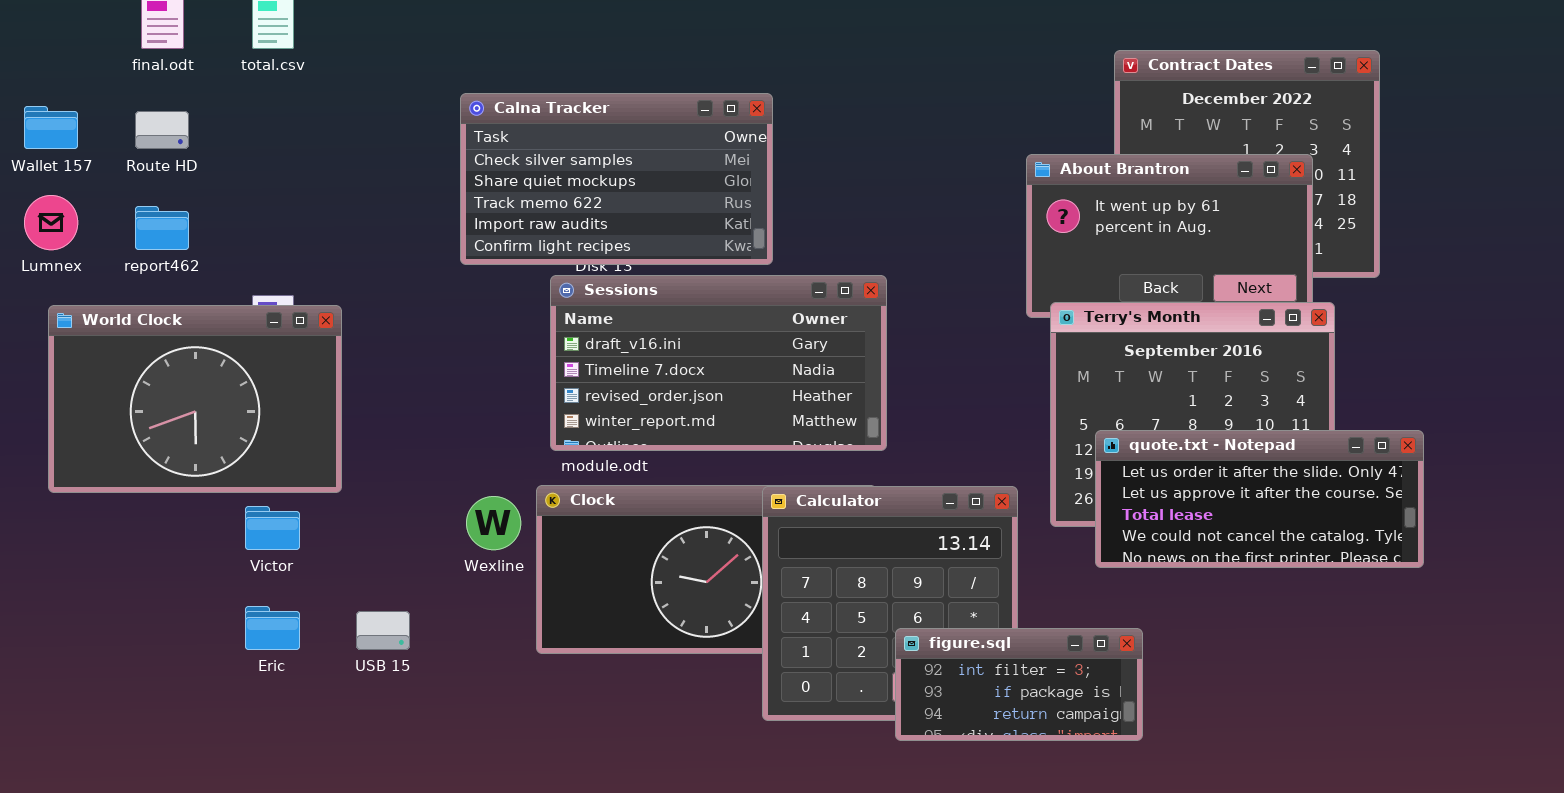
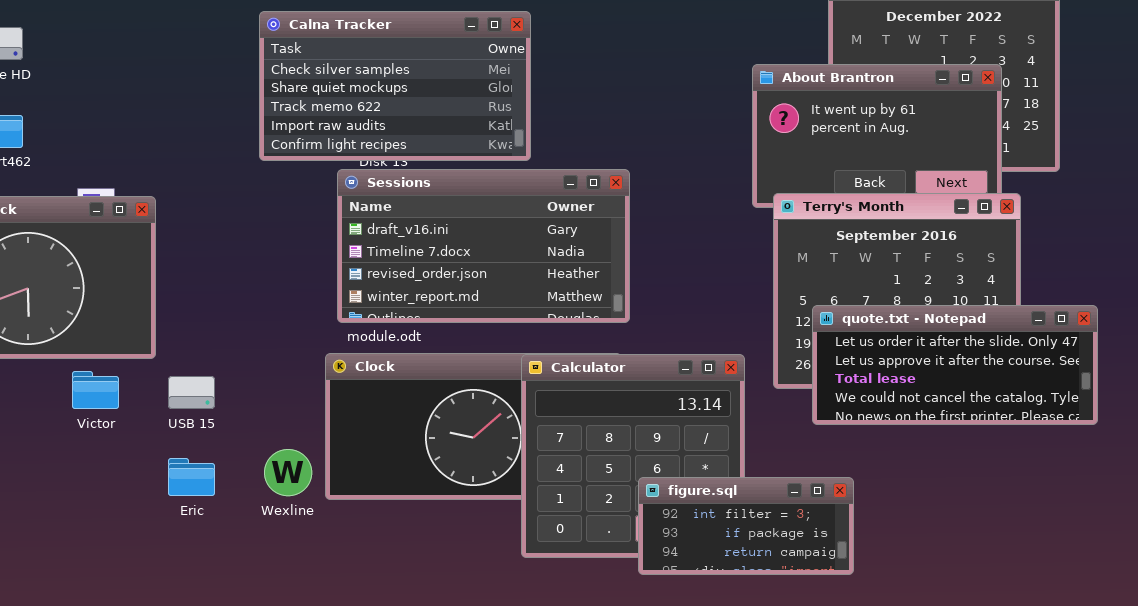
Wexline: [466,496,521,550] -> [264,449,312,496], moved
Eric: [245,606,300,650] -> [168,458,215,496], moved
USB 15: [356,611,410,650] -> [168,376,215,409], moved

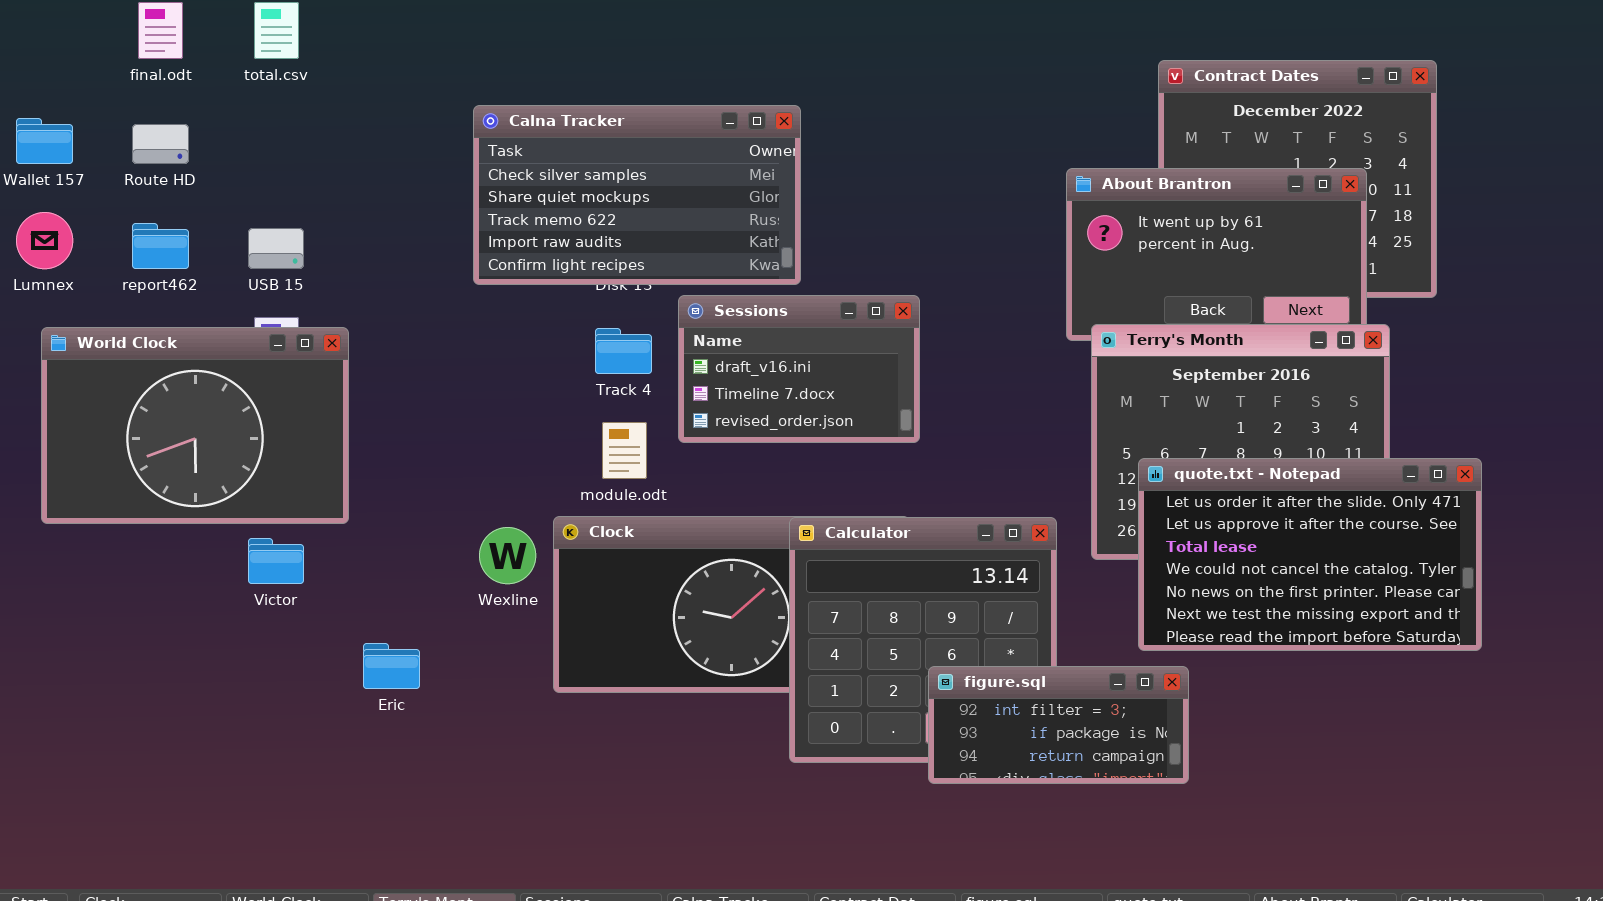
Sessions: [337,169,630,323] -> [678,295,920,443], resized
quote.txt - Notepad: [812,305,1098,425] -> [1138,458,1482,651], resized
USB 15: [168,376,215,409] -> [248,228,304,269], moved
Wexline: [264,449,312,496] -> [479,527,536,584], moved

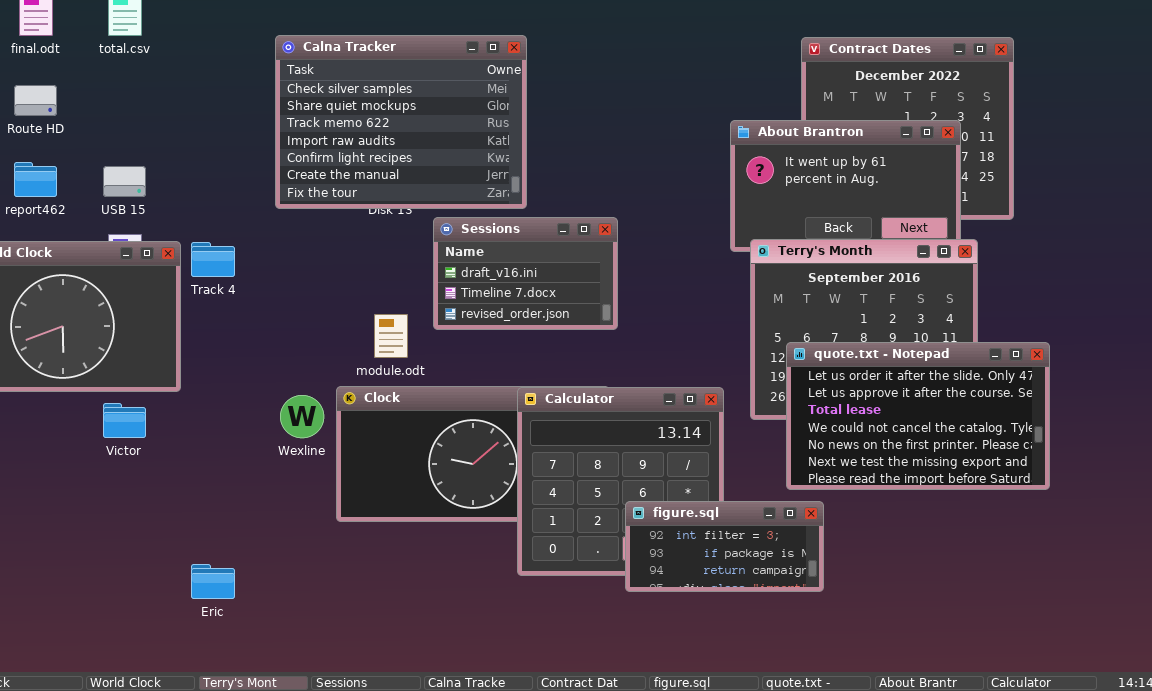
Calna Tracker: [473,105,801,285] -> [275,35,527,209], resized
Track 4: [595,328,652,374] -> [191,242,235,277], moved
Eric: [363,643,420,689] -> [191,564,235,599], moved

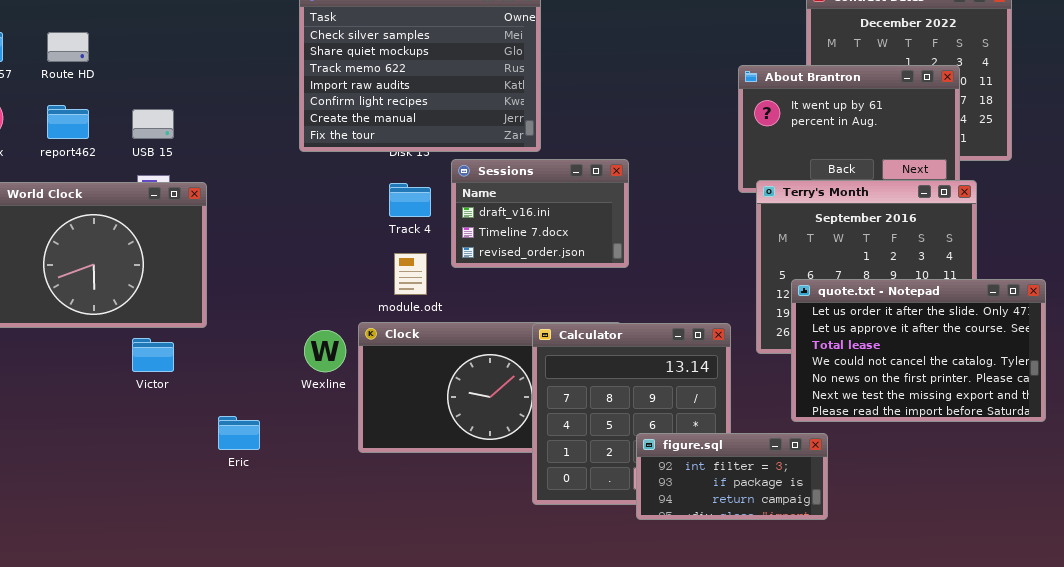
Track 4: [191,242,235,277] -> [389,183,431,217], moved
Eric: [191,564,235,599] -> [218,416,260,450], moved

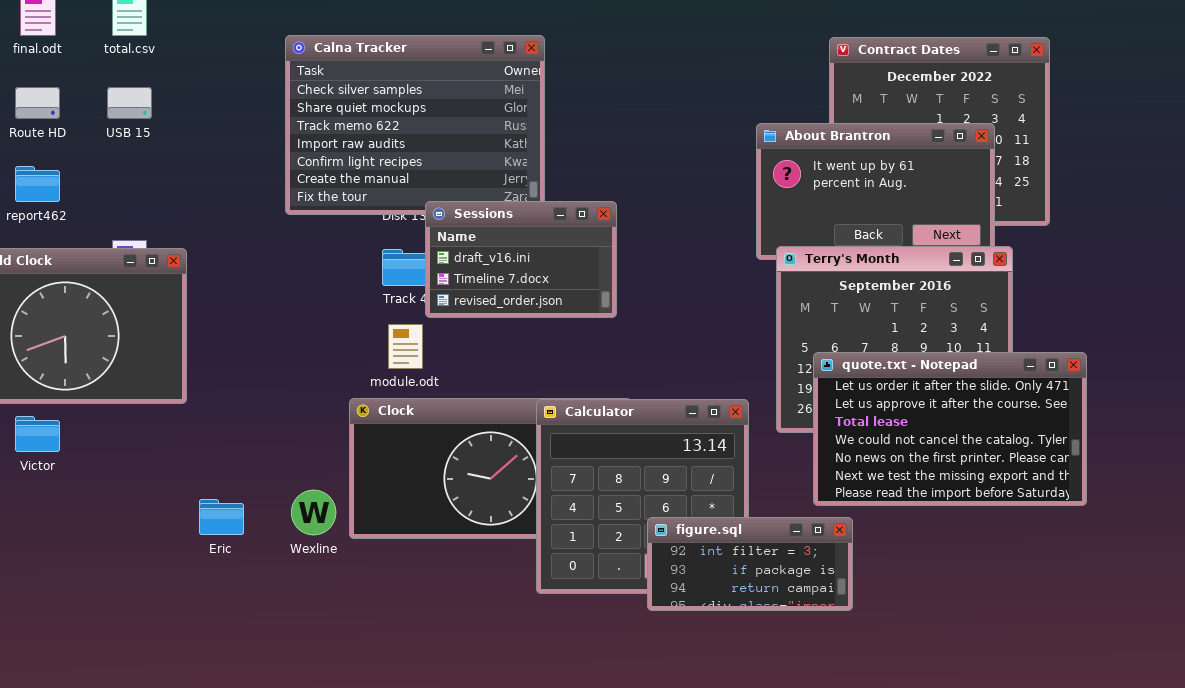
USB 15: [132,109,174,139] -> [107,87,152,119], moved
Sessions: [451,159,629,268] -> [425,201,617,318], moved
Wexline: [304,330,346,372] -> [291,490,336,535], moved
Victor: [132,338,174,372] -> [15,416,60,452], moved

